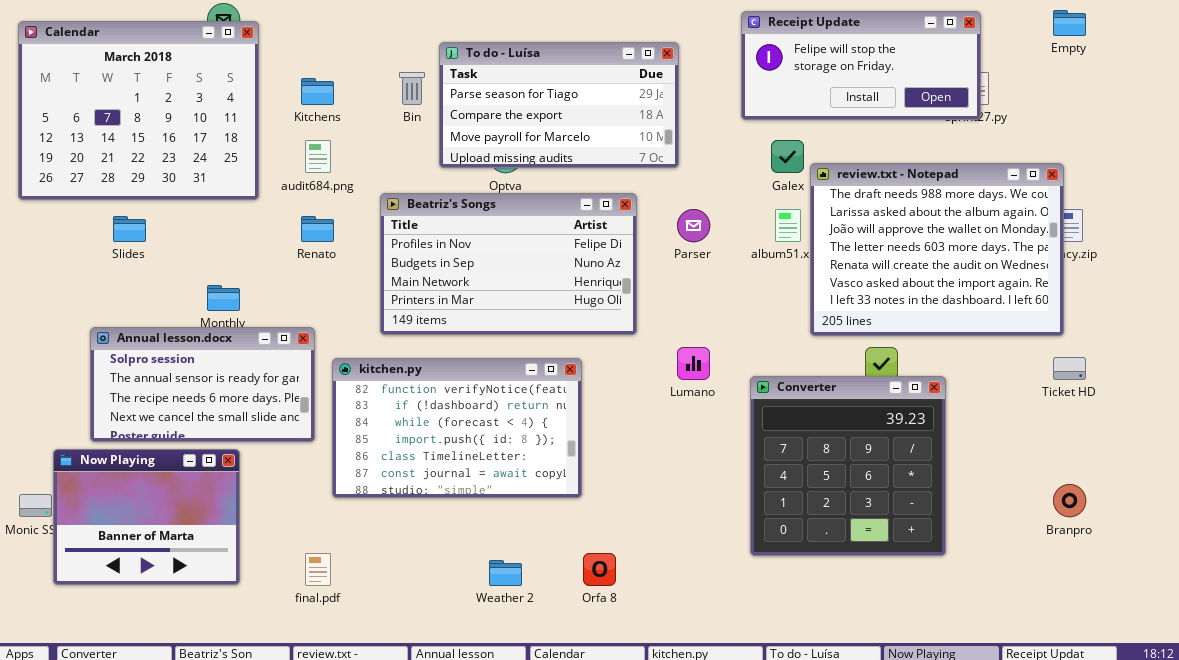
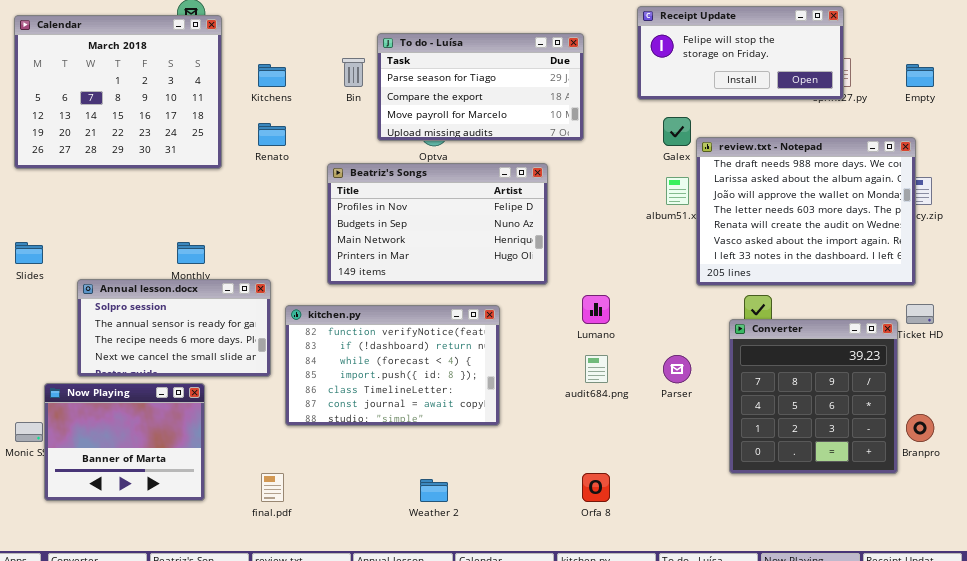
Empty: [1053,10,1086,36] -> [906,64,934,87], moved
audit684.png: [305,140,331,173] -> [585,355,608,383], moved
Parser: [677,209,710,242] -> [663,355,691,383], moved
Slides: [113,216,146,242] -> [15,242,43,264], moved
Renato: [301,216,334,242] -> [258,123,286,146], moved
Converter: [750,376,946,556] -> [729,319,898,474], moved
Orfa 8: [583,553,616,586] -> [582,473,610,502], moved

